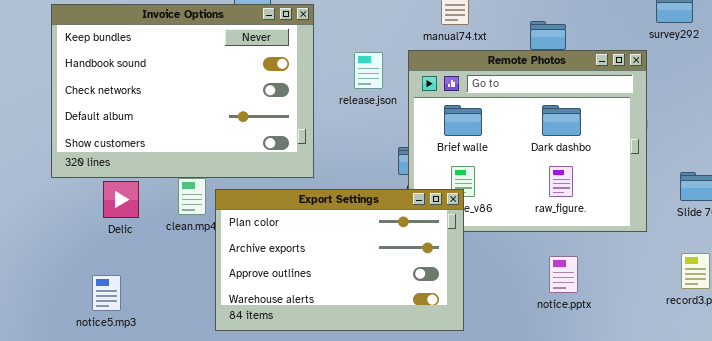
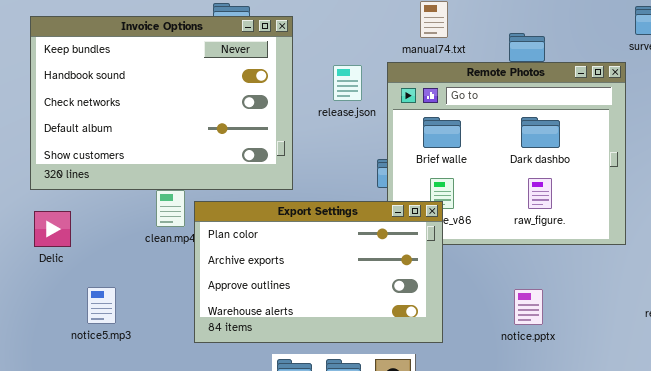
Delic: [103,181,139,218] -> [34,211,71,247], moved
notice.pptx: [549,256,578,293] -> [514,289,543,325], moved
notice5.mp3: [92,275,121,311] -> [87,287,116,324], moved

